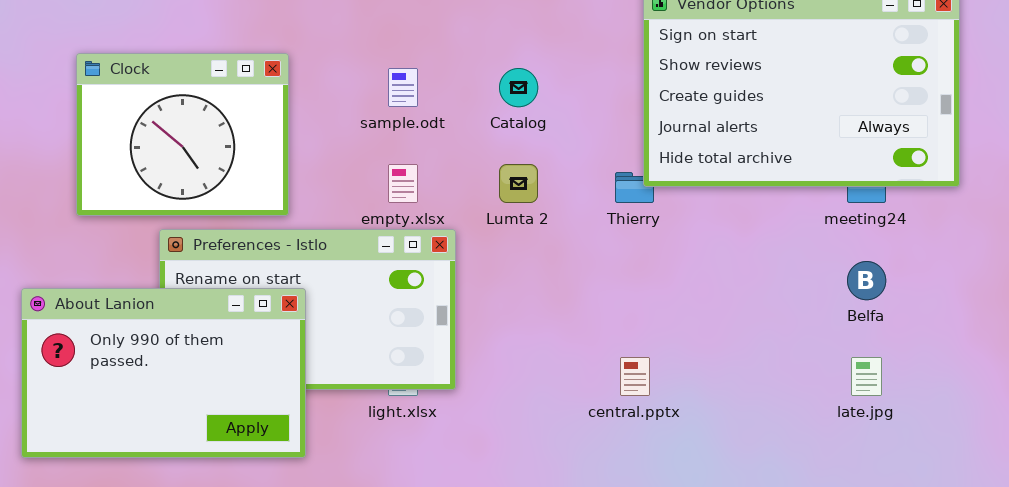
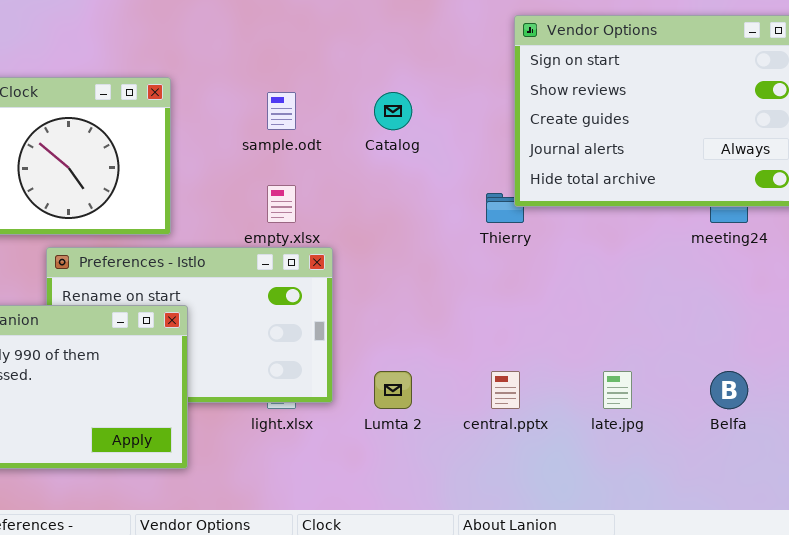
Lumta 2: [499,164,538,203] -> [374,371,412,409], moved
Belfa: [847,261,886,300] -> [710,371,748,409], moved
late.jpg: [851,357,882,396] -> [603,371,632,409], moved

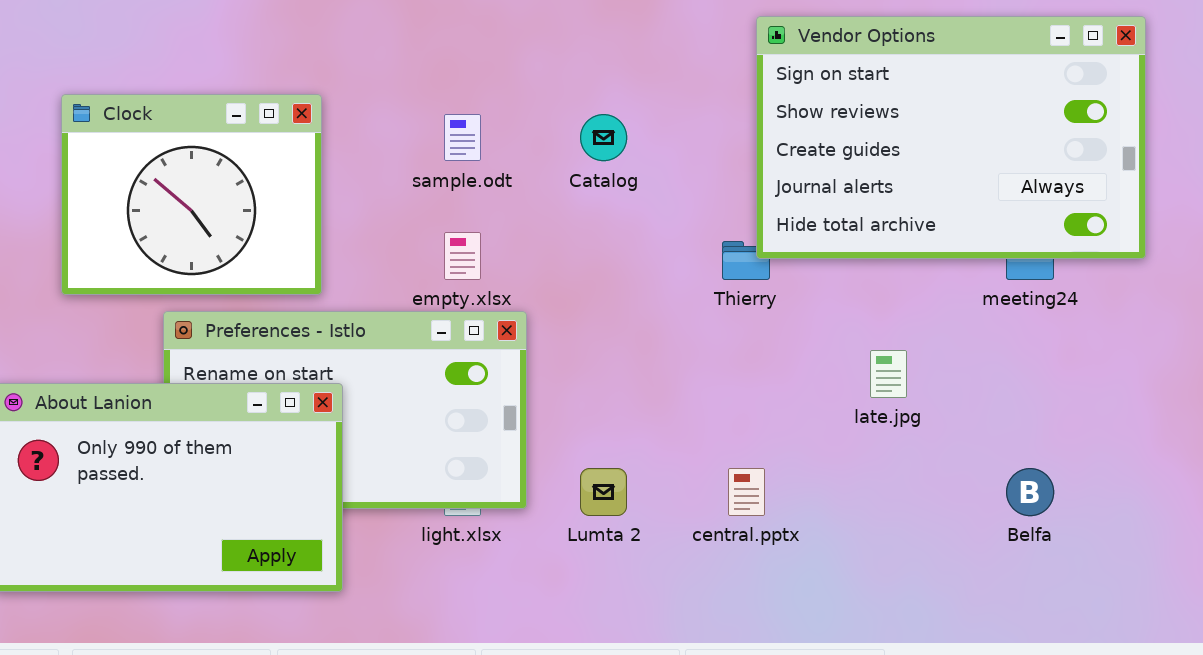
late.jpg: [603,371,632,409] -> [870,350,907,398], moved

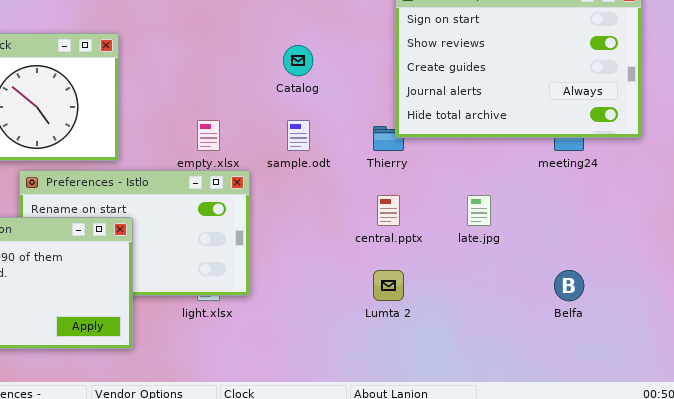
sample.odt: [444,114,481,161] -> [287,120,310,151], moved
Lumta 2: [580,468,627,516] -> [373,270,404,301], moved
central.pptx: [728,468,765,516] -> [377,195,400,226], moved

